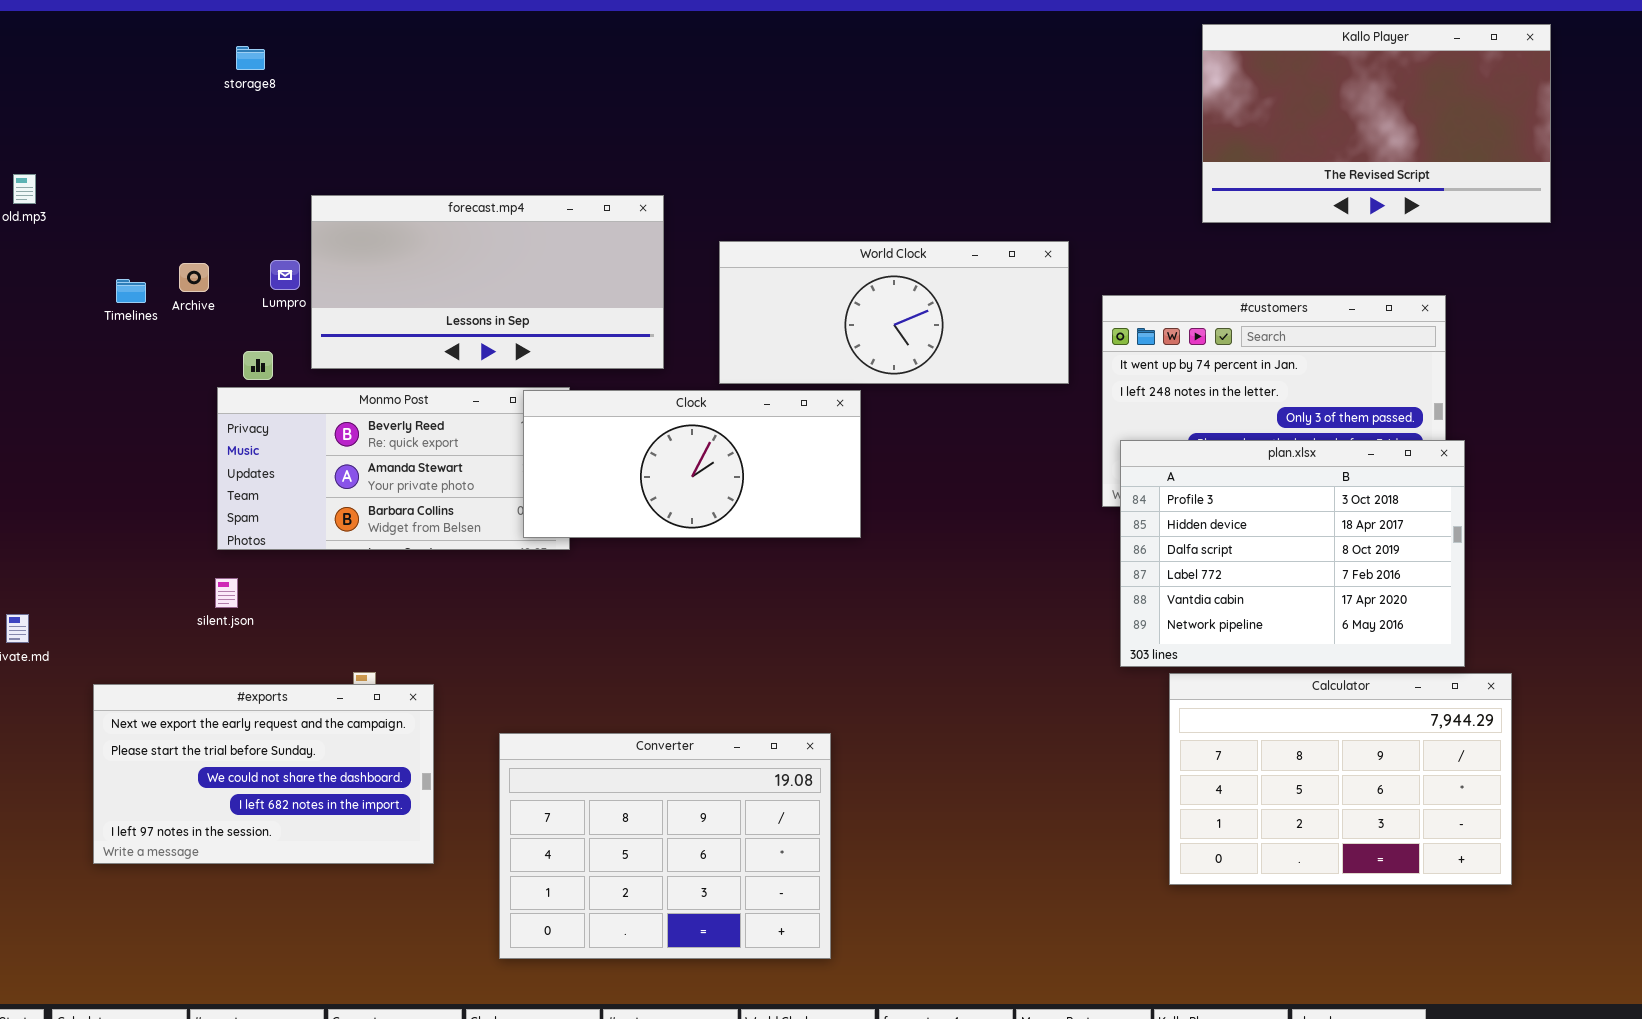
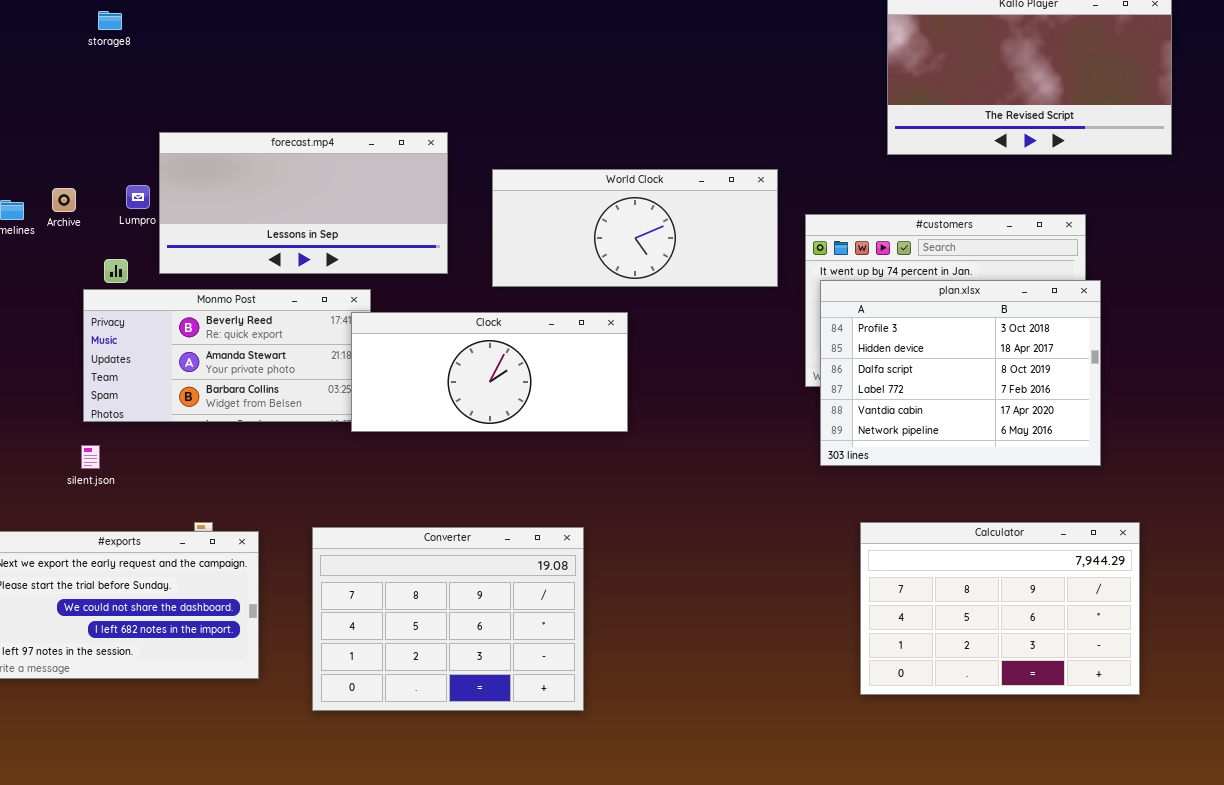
Clock: [523,390,861,538] -> [351,312,628,432], moved
plan.xlsx: [1120,440,1465,667] -> [820,280,1101,466], moved
Converter: [499,733,831,959] -> [312,527,584,711], moved

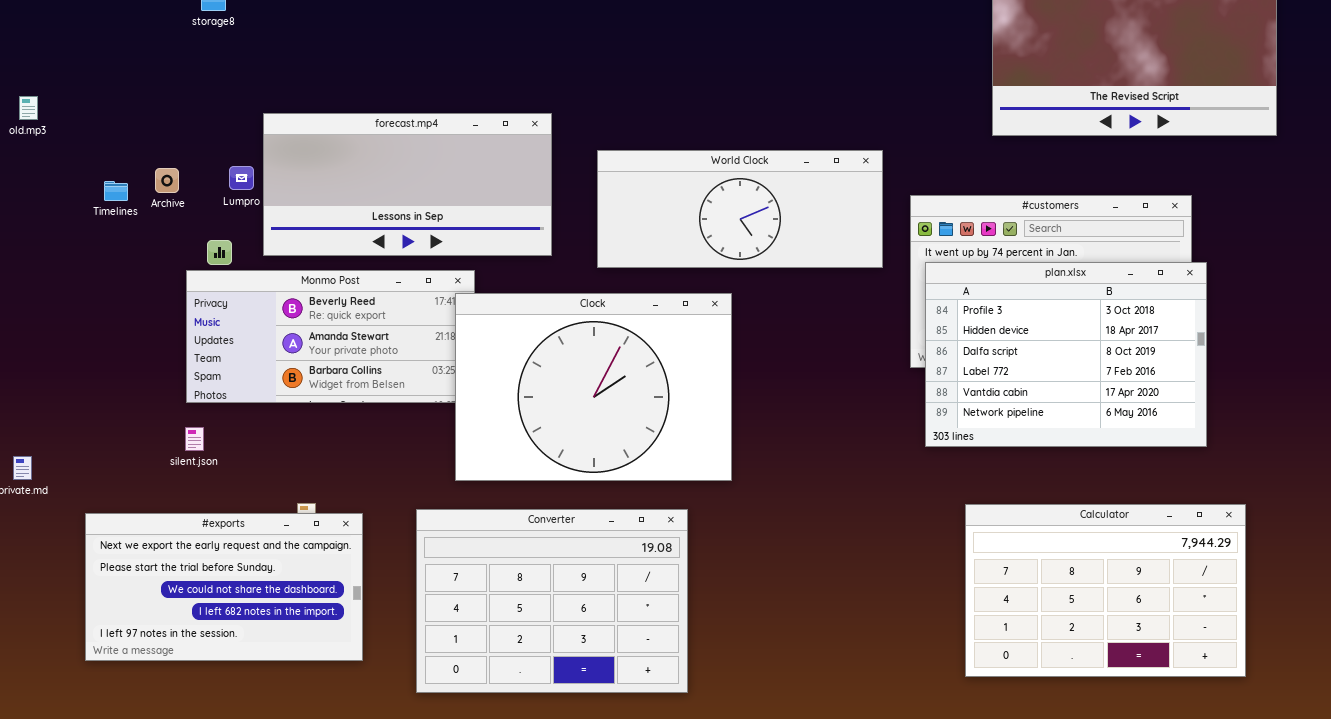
Clock: [351,312,628,432] -> [455,293,732,481], resized

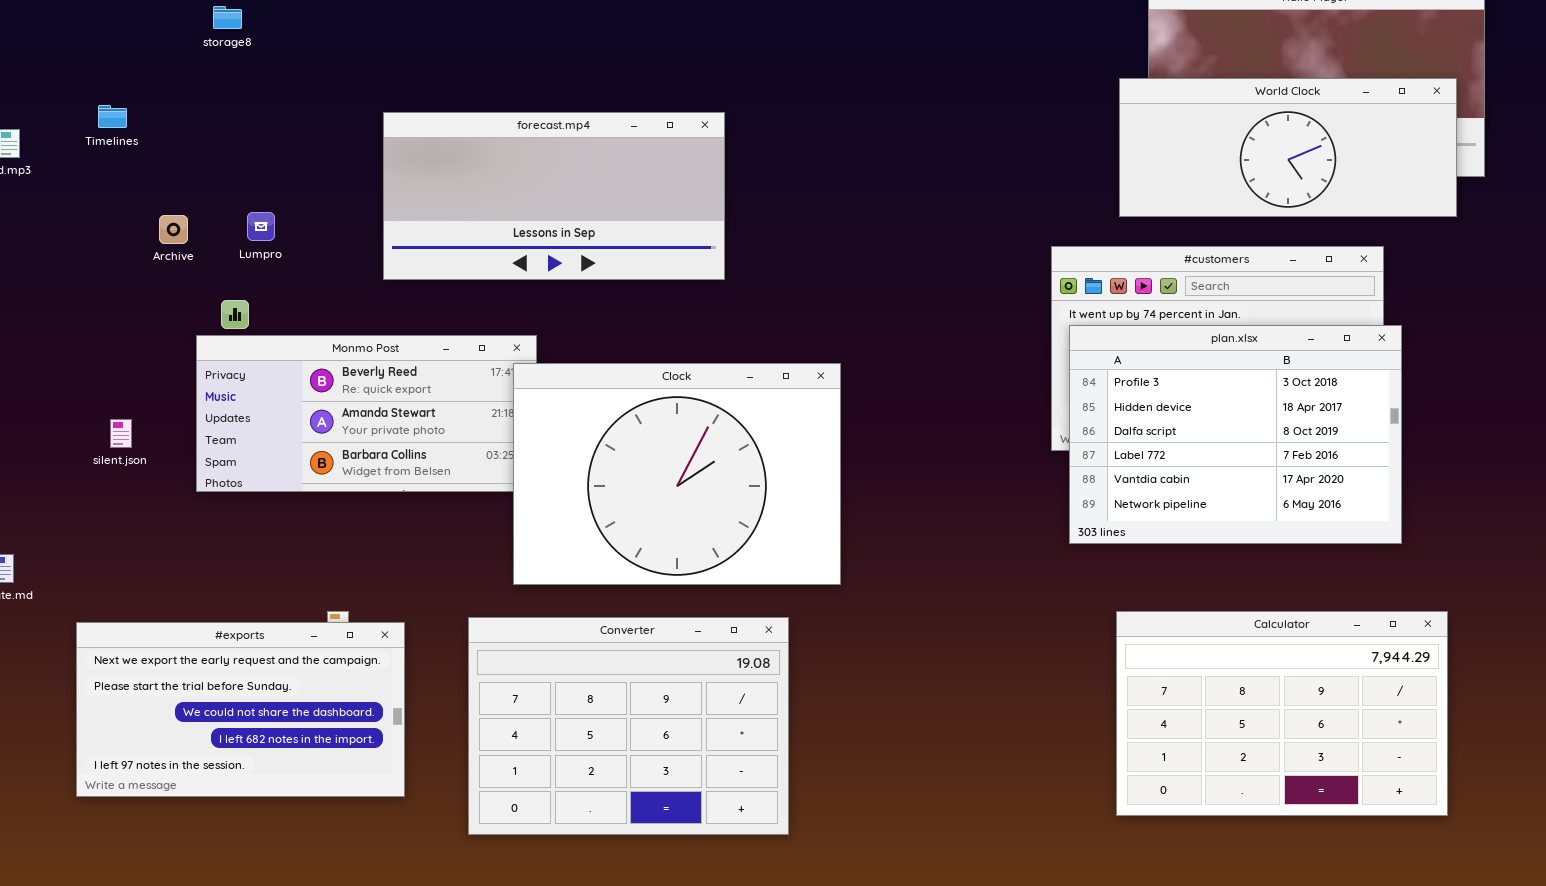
forecast.mp4: [263,113,552,256] -> [383,112,725,280], moved
World Clock: [597,150,883,268] -> [1119,78,1457,217], moved
Timelines: [104,181,128,201] -> [98,105,127,128], moved
silent.json: [185,427,204,451] -> [110,419,132,448], moved

